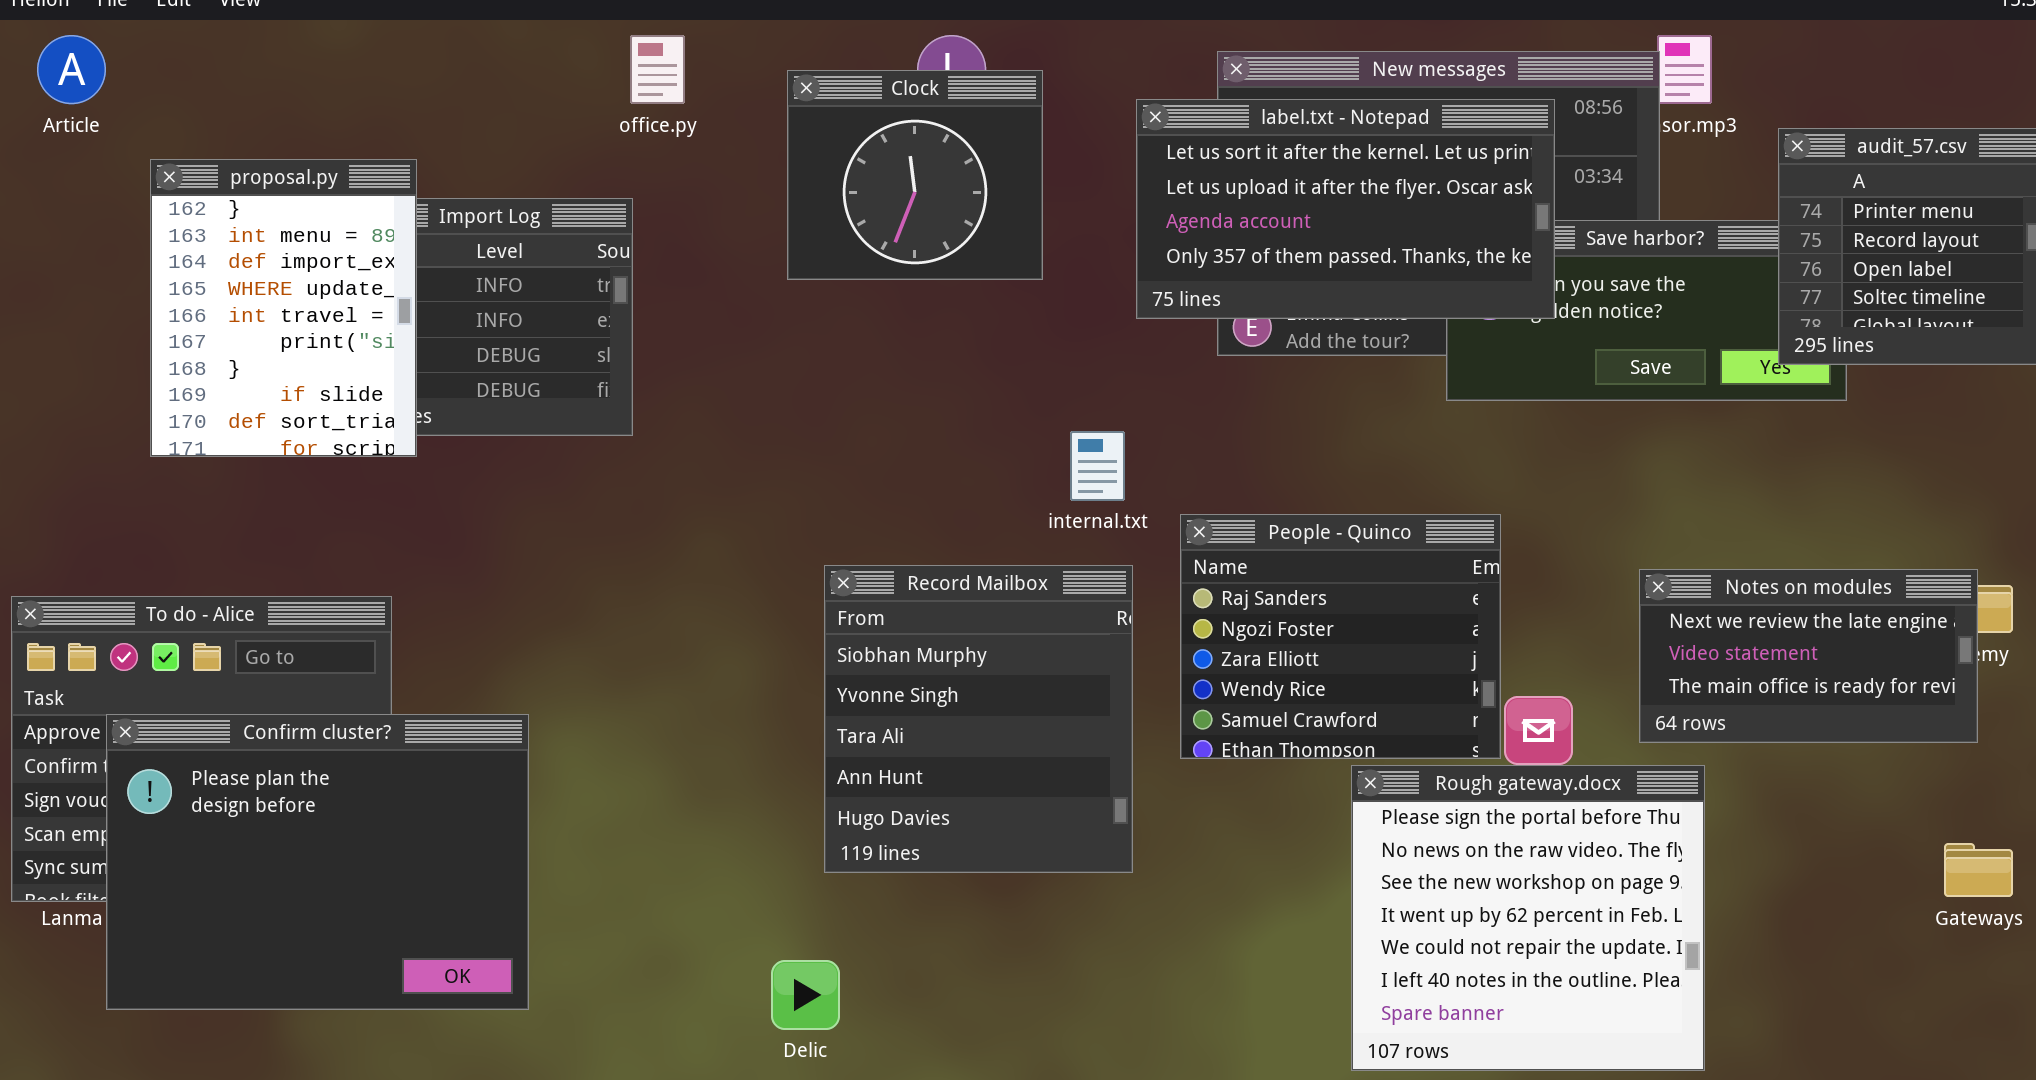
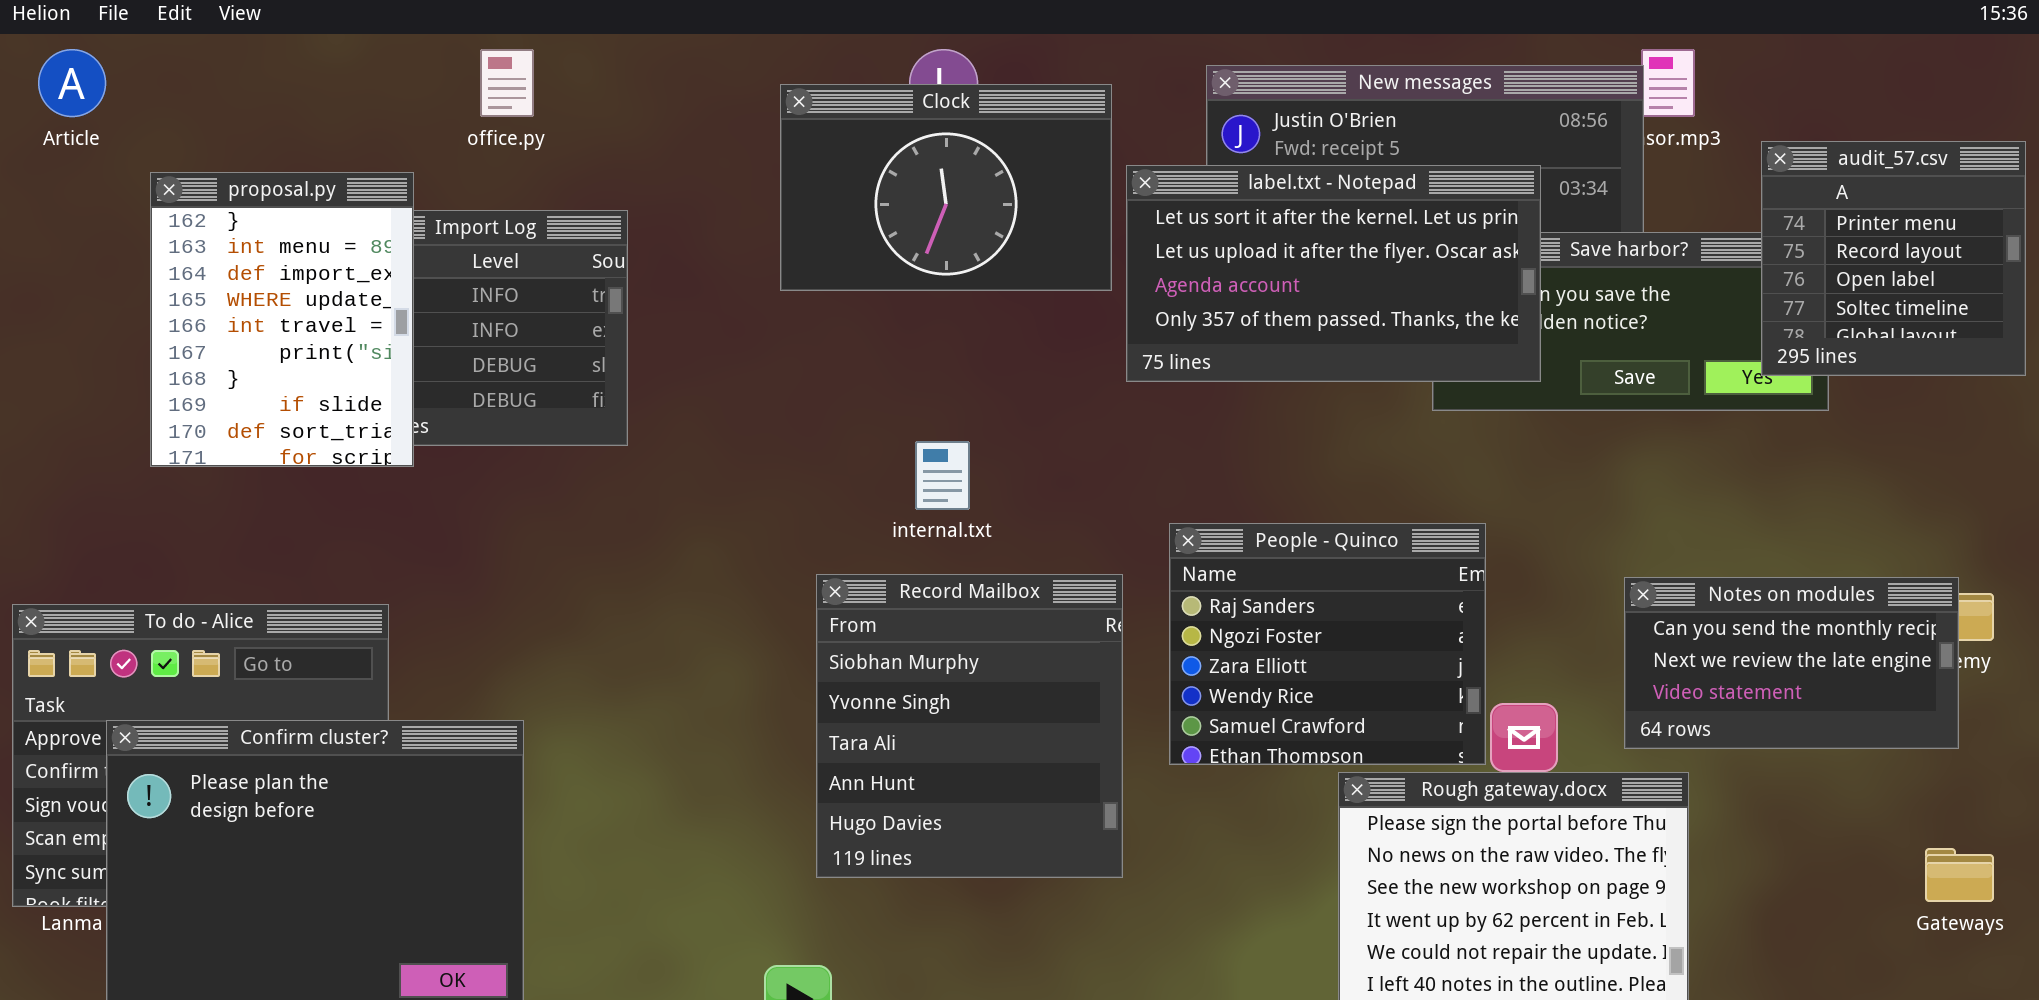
office.py: [630,35,685,104] -> [480,49,534,117], moved
Clock: [787,70,1043,280] -> [780,84,1112,291], resized
label.txt - Notepad: [1136,99,1555,319] -> [1126,165,1541,382], moved
internal.txt: [1070,431,1125,501] -> [915,441,970,510], moved
Notes on modules: [1639,569,1978,743] -> [1624,577,1959,749], scrolled up 1 row

